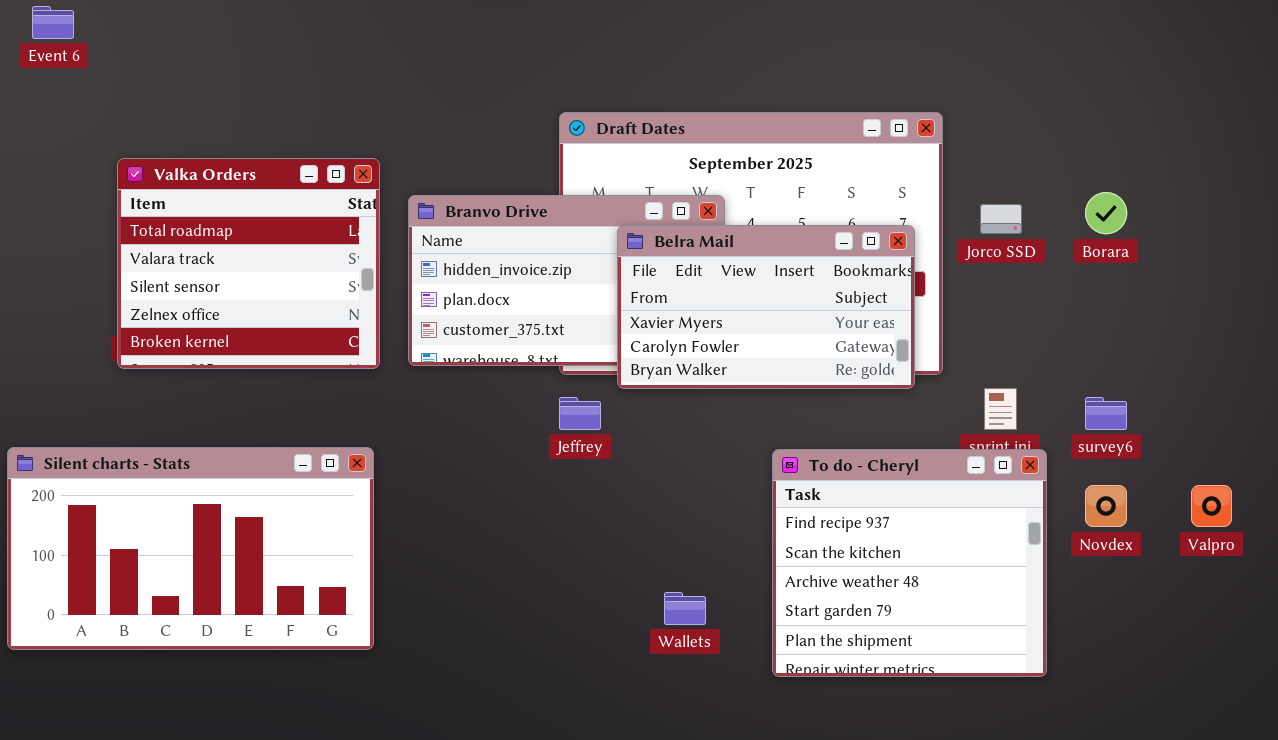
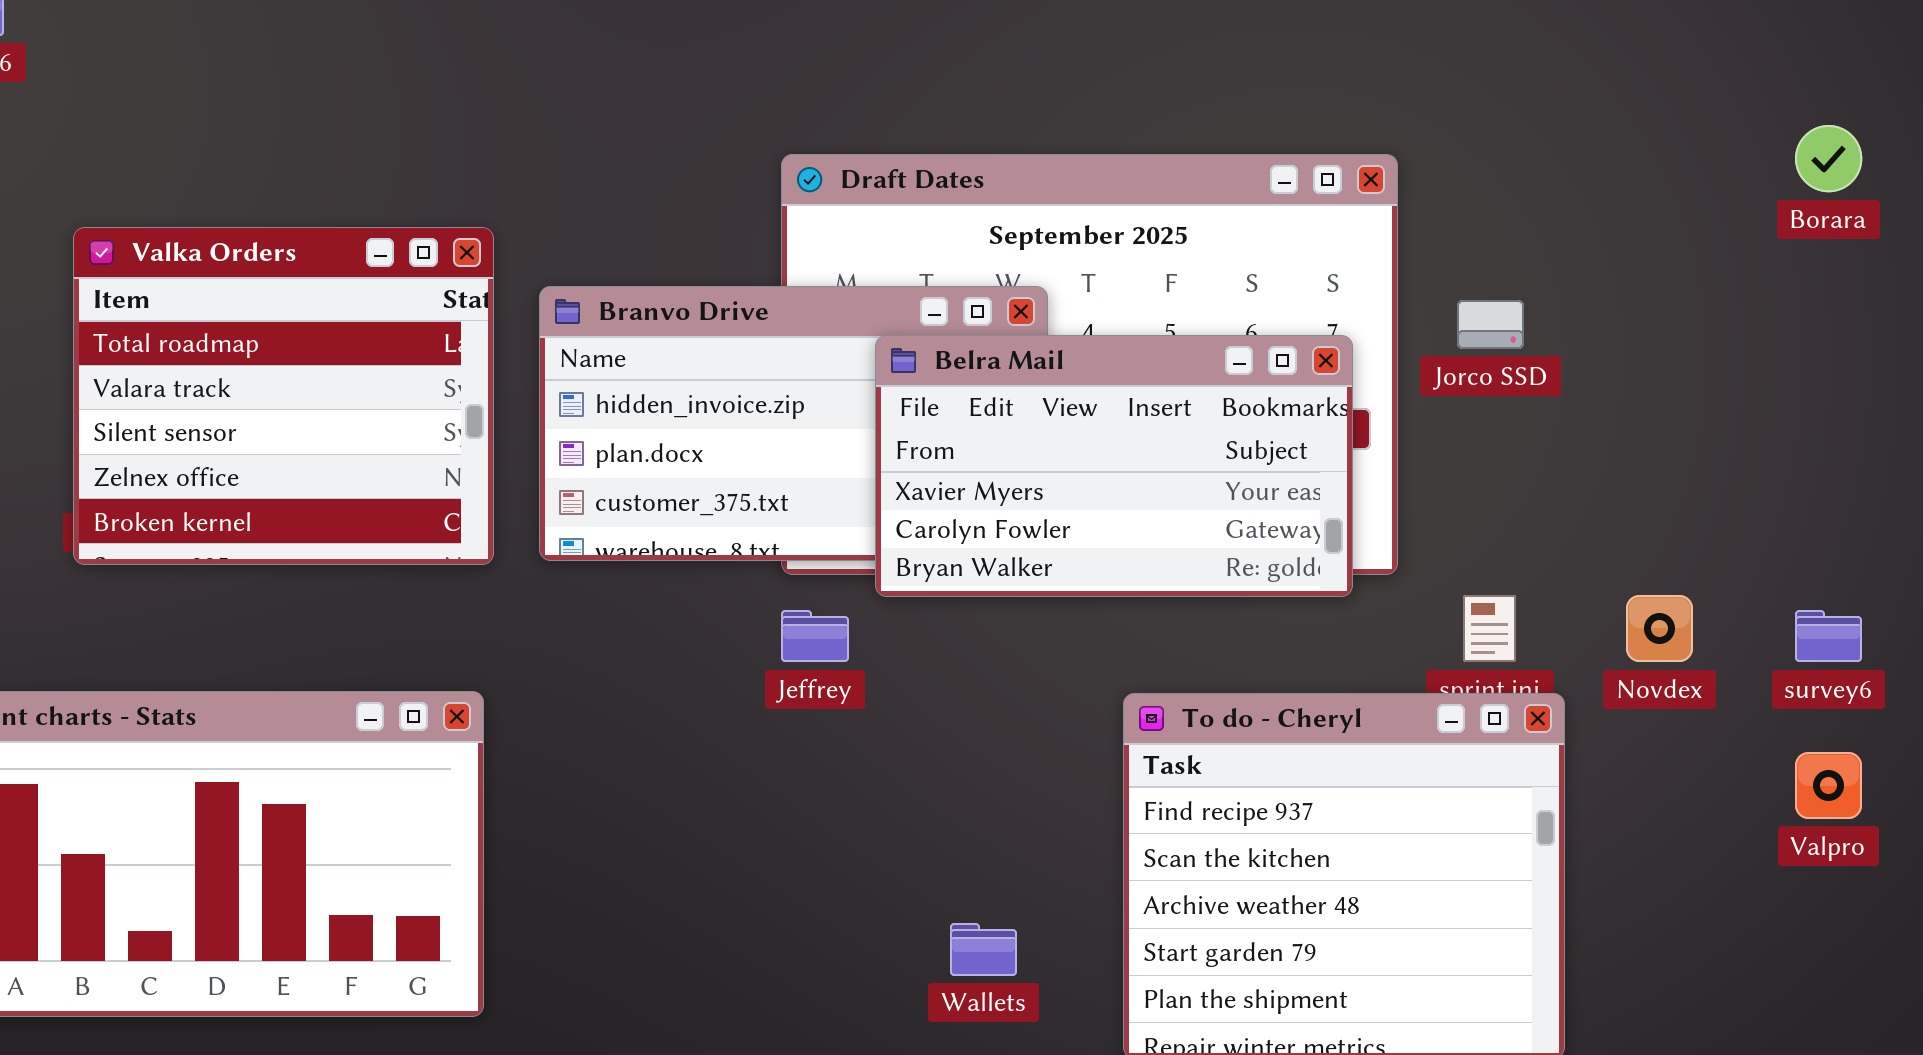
Borara: [1085,192,1127,234] -> [1795,125,1862,192], moved
survey6: [1085,397,1127,430] -> [1795,610,1862,662], moved
Novdex: [1085,485,1127,527] -> [1626,595,1693,662], moved

